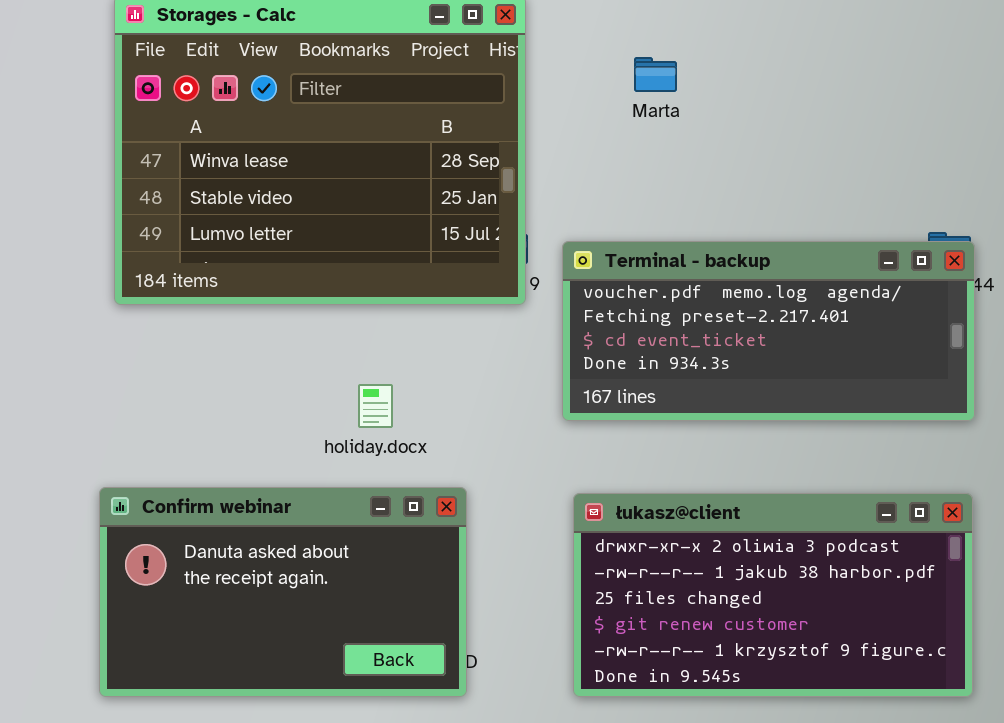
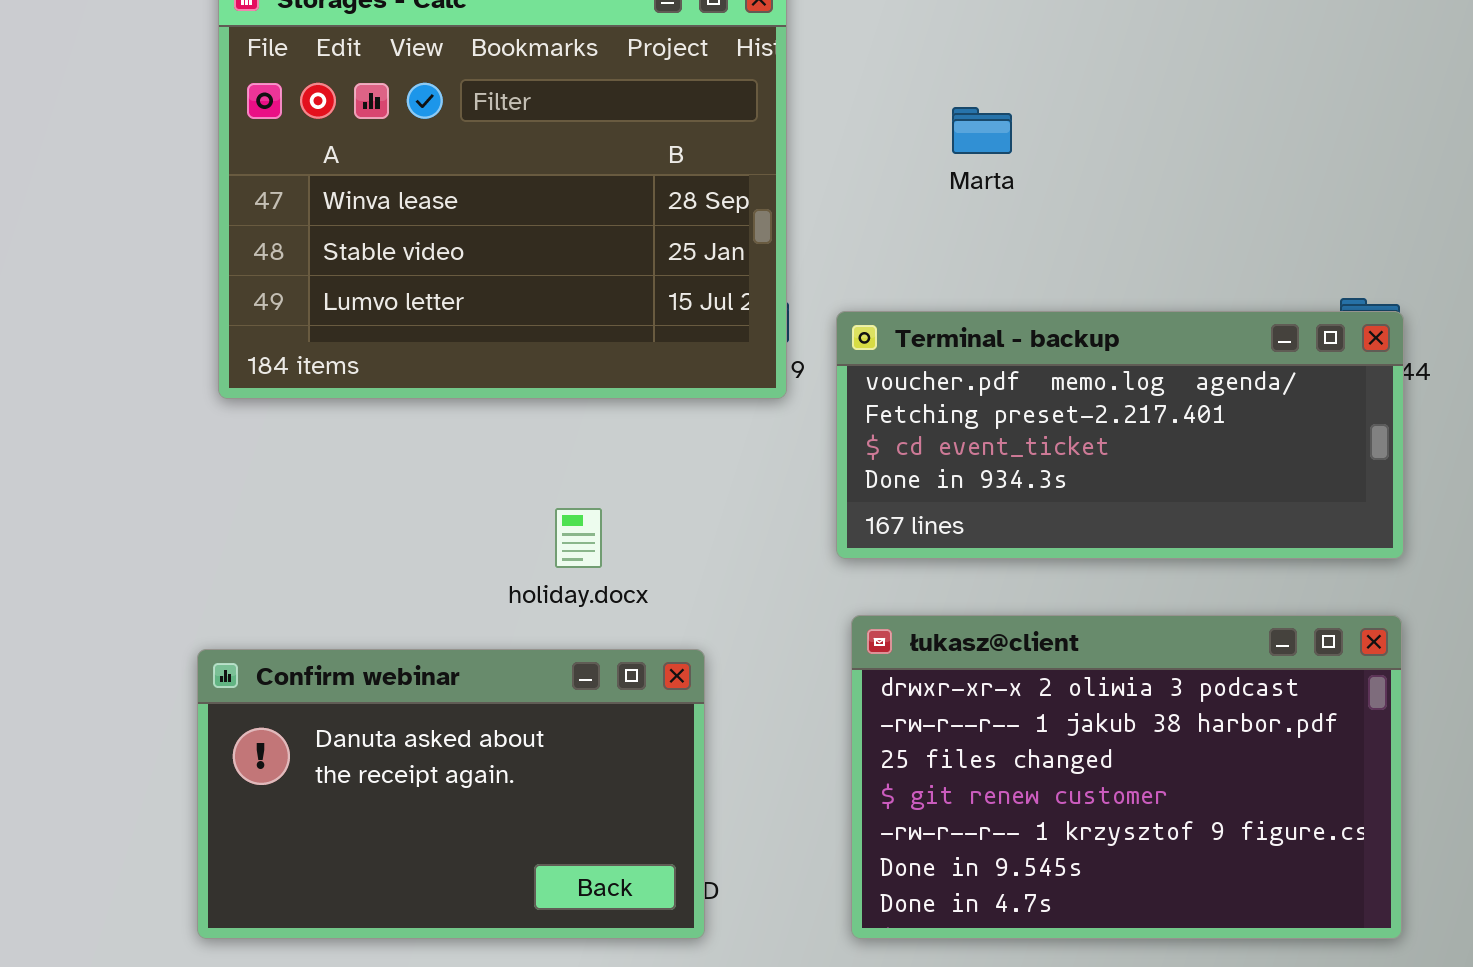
Marta: [634,57,677,92] -> [952,107,1012,154], moved
łukasz@client: [573,493,973,697] -> [851,615,1402,939], resized

